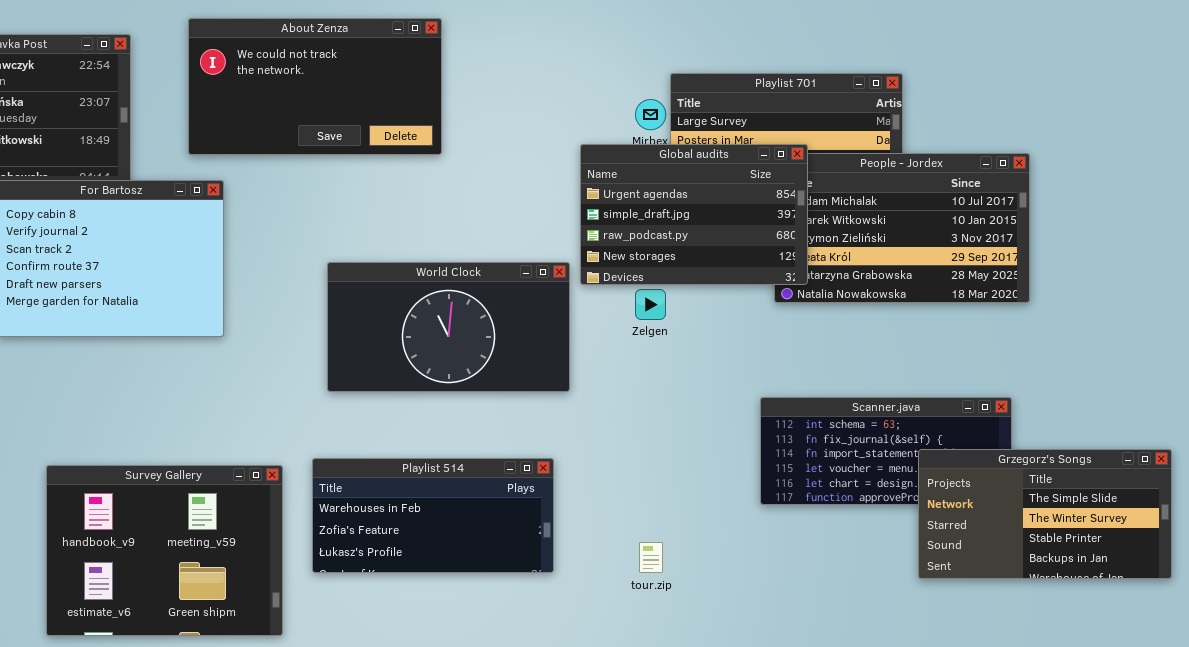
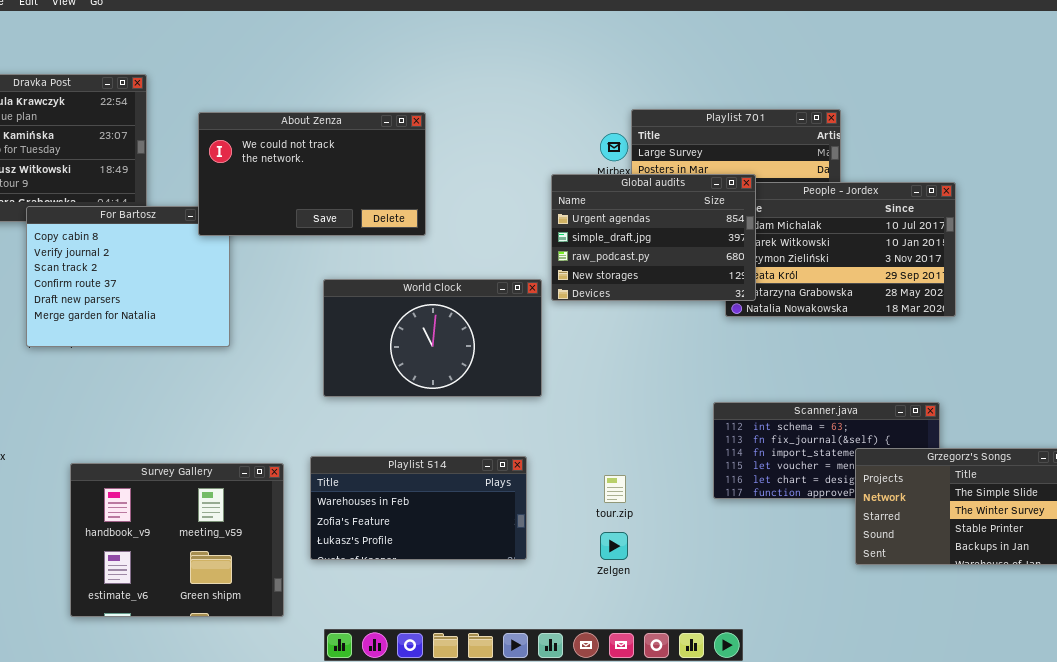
About Zenza: [188,18,442,155] -> [198,112,426,236], moved
Zelgen: [635,289,666,320] -> [600,532,628,560], moved
tour.zip: [639,542,663,573] -> [604,475,626,503], moved

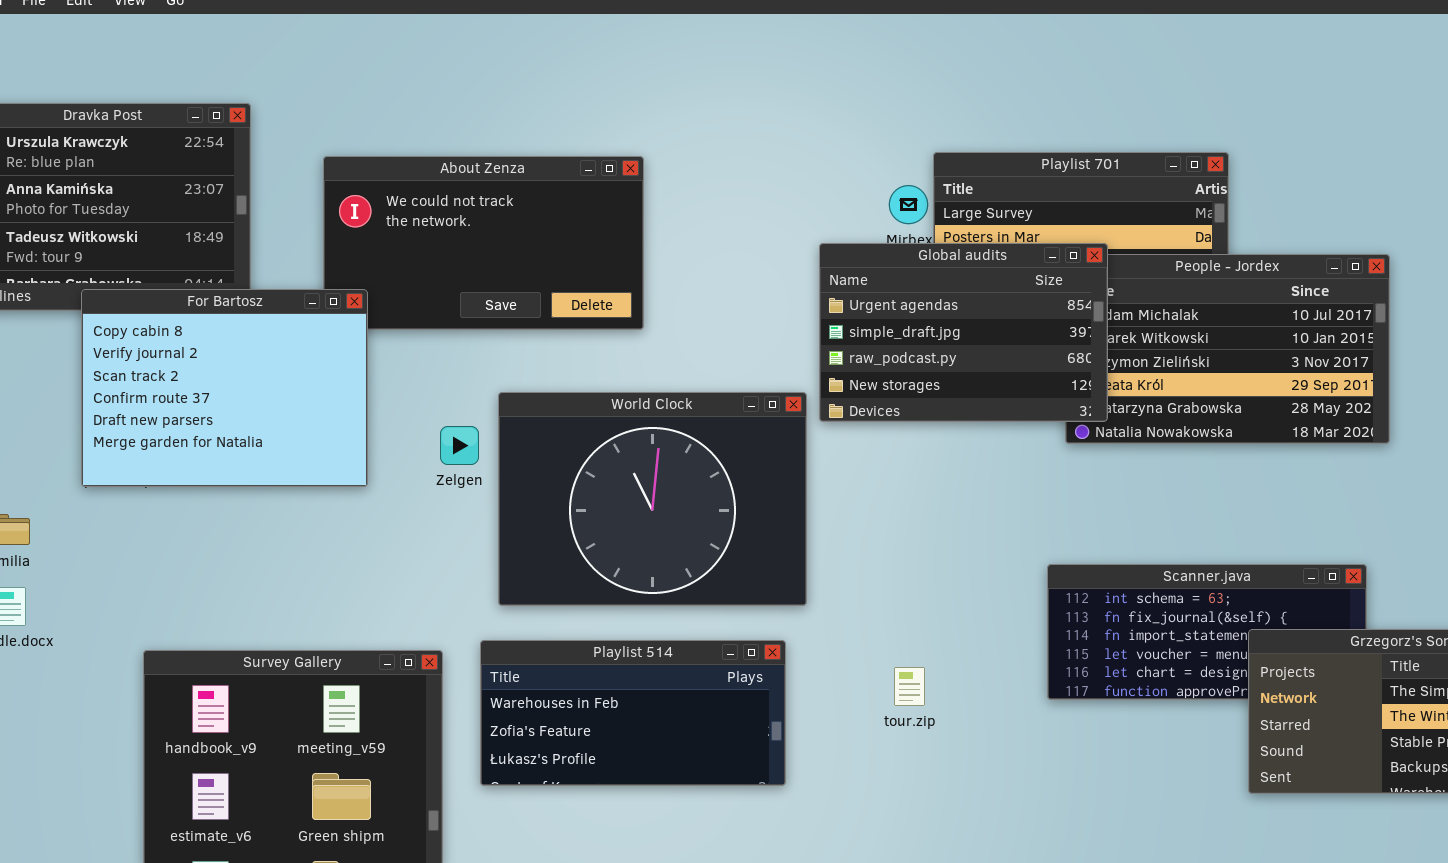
For Bartosz: [26,206,230,347] -> [81,289,368,487], raised
World Clock: [323,279,542,397] -> [498,392,807,606], resized
Zelgen: [600,532,628,560] -> [440,426,479,465], moved

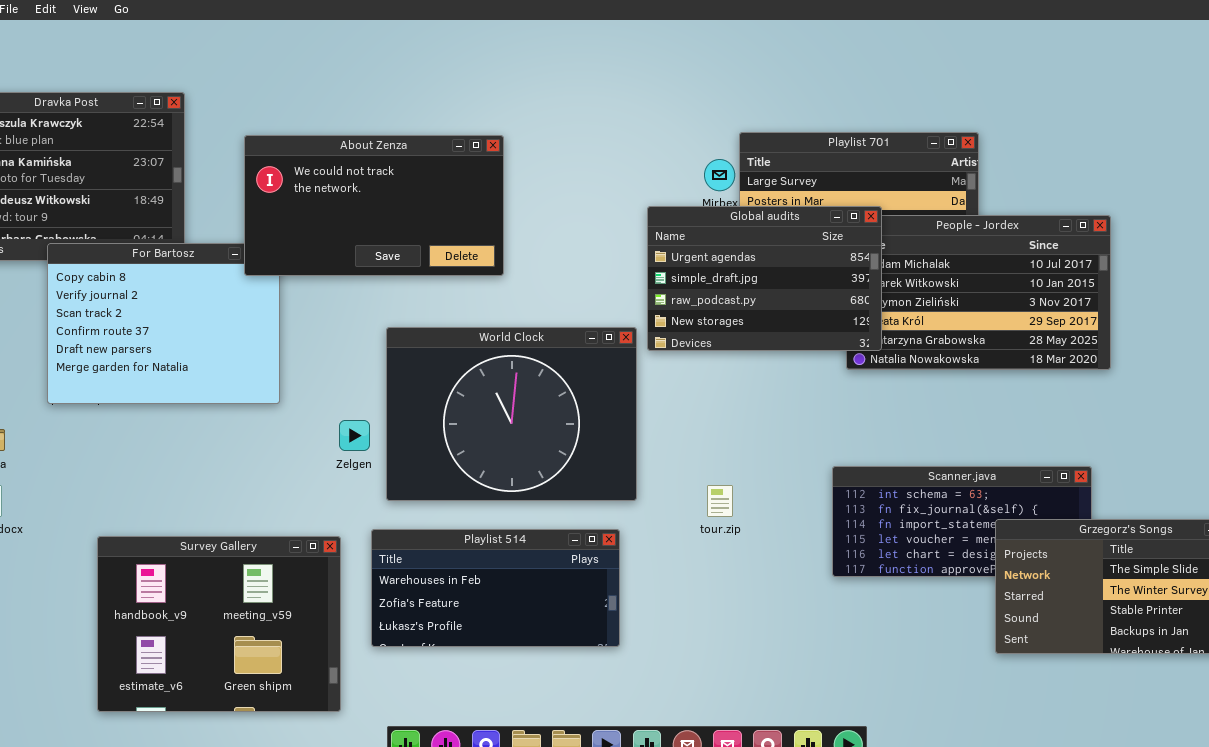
About Zenza: [323,156,644,330] -> [244,135,504,276], raised
Zelgen: [440,426,479,465] -> [339,420,370,451], moved
tour.zip: [894,667,925,706] -> [707,485,733,517], moved

